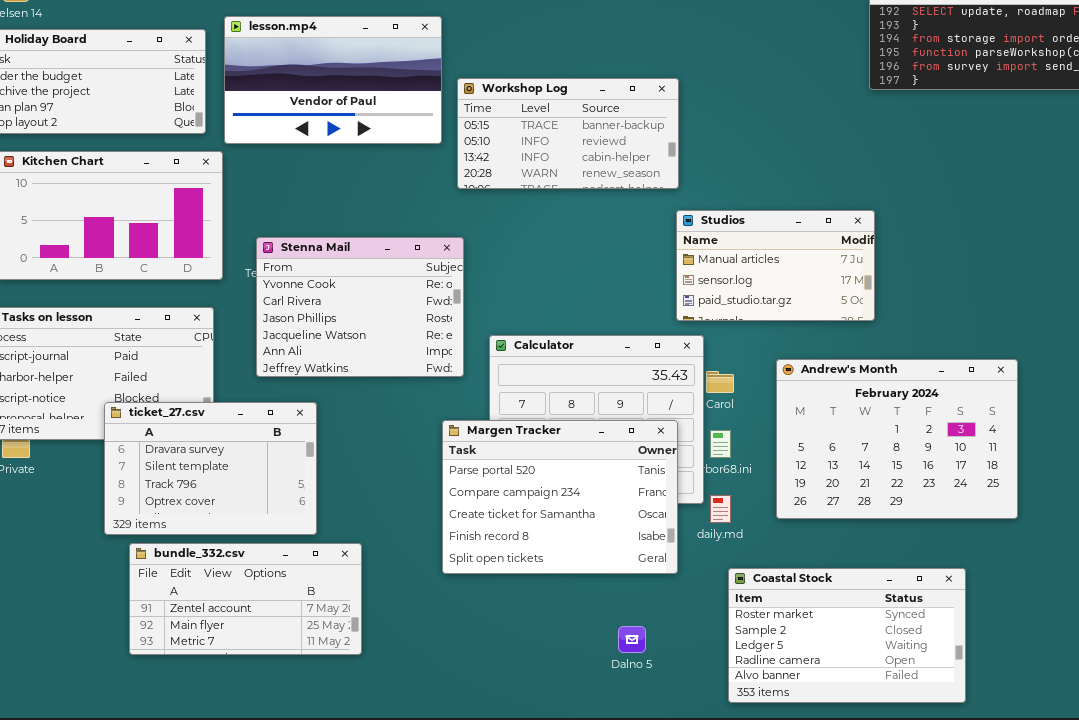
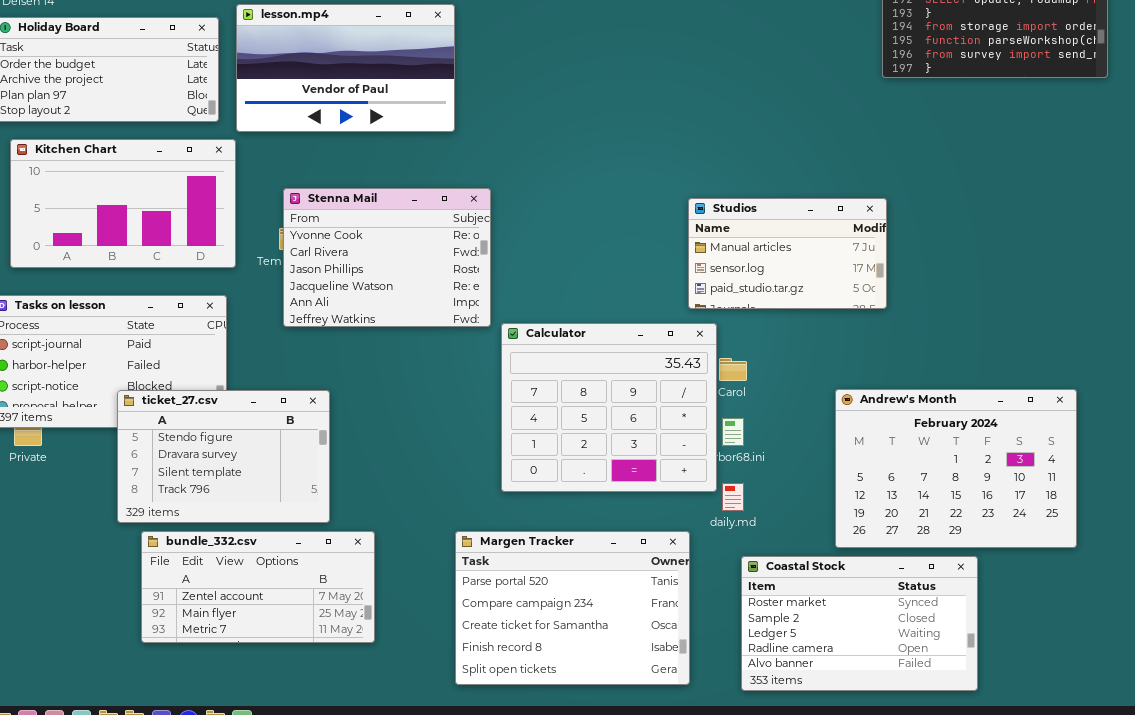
Workshop Log: [457,78,679,189] -> none, closed
Stenna Mail: [256,237,464,377] -> [283,188,491,327], moved
Andrew's Month: [776,359,1018,519] -> [835,389,1077,548], moved
ticket_27.csv: [104,402,317,535] -> [117,390,330,523], scrolled up 1 row
Margen Tracker: [442,420,678,574] -> [455,531,690,685], moved

